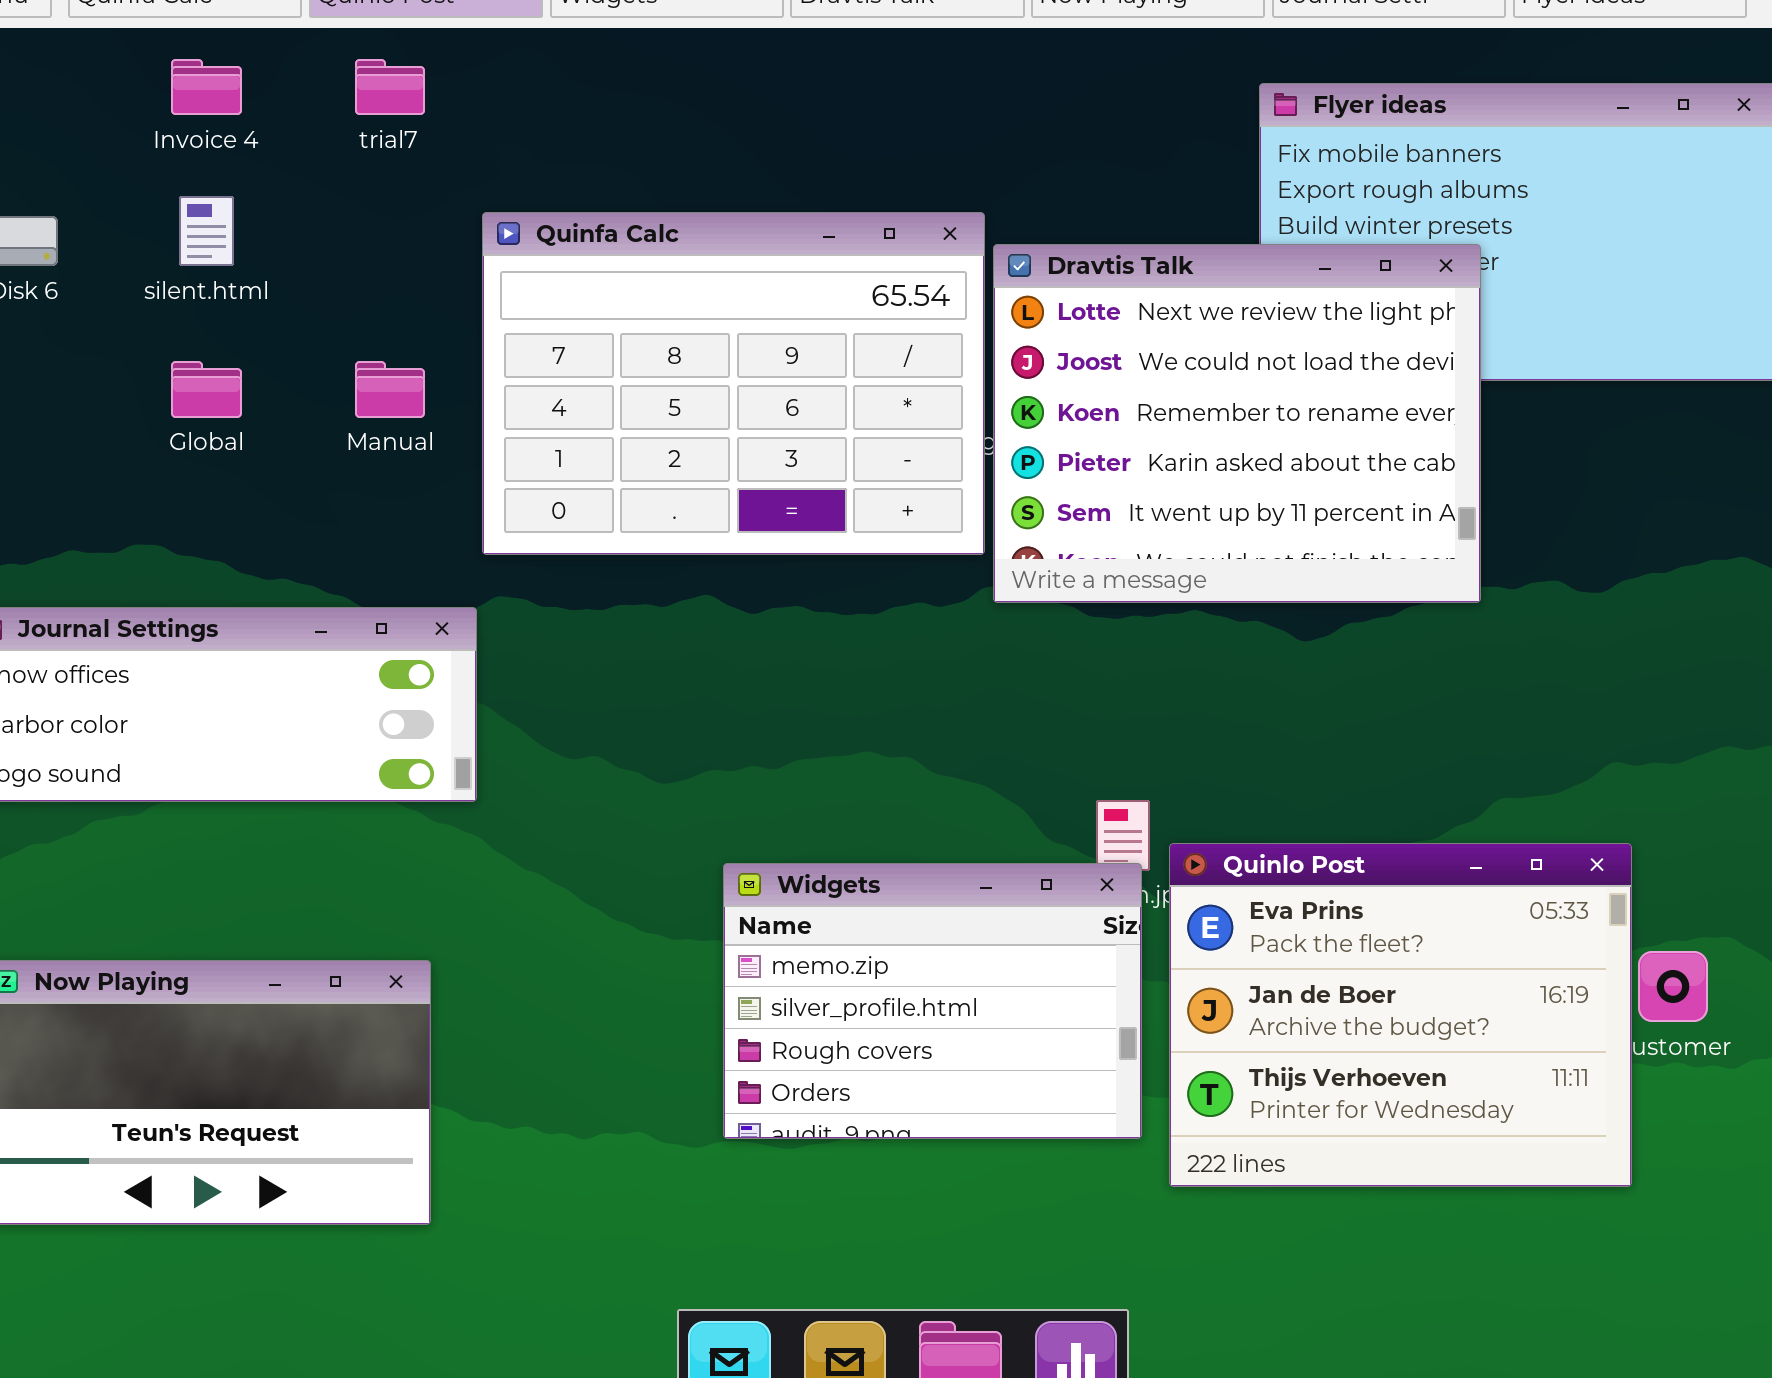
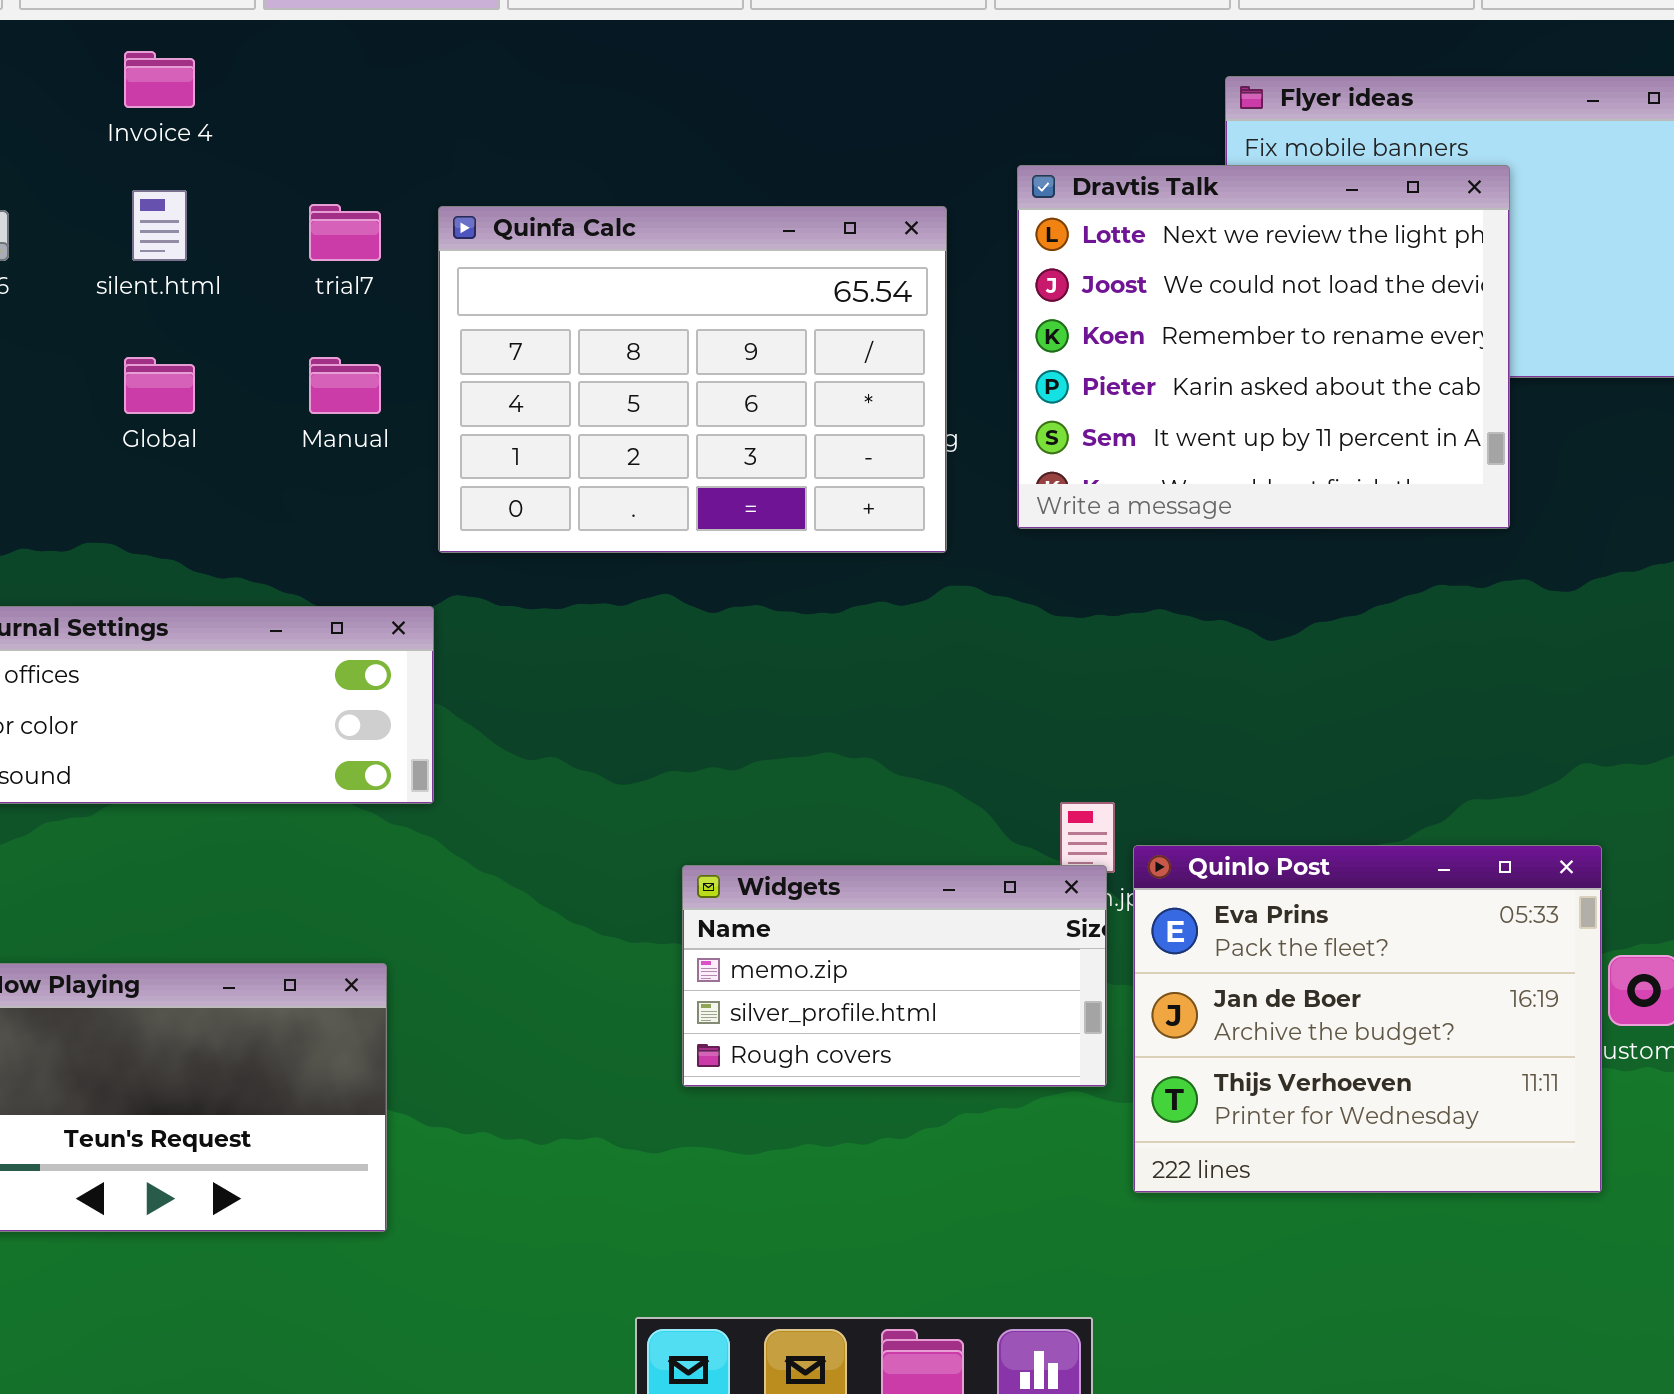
trial7: [355,59,425,115] -> [309,204,381,261], moved
Dravtis Talk: [993,244,1481,603] -> [1017,165,1510,529], moved
Widgets: [723,863,1142,1139] -> [682,865,1107,1087], resized

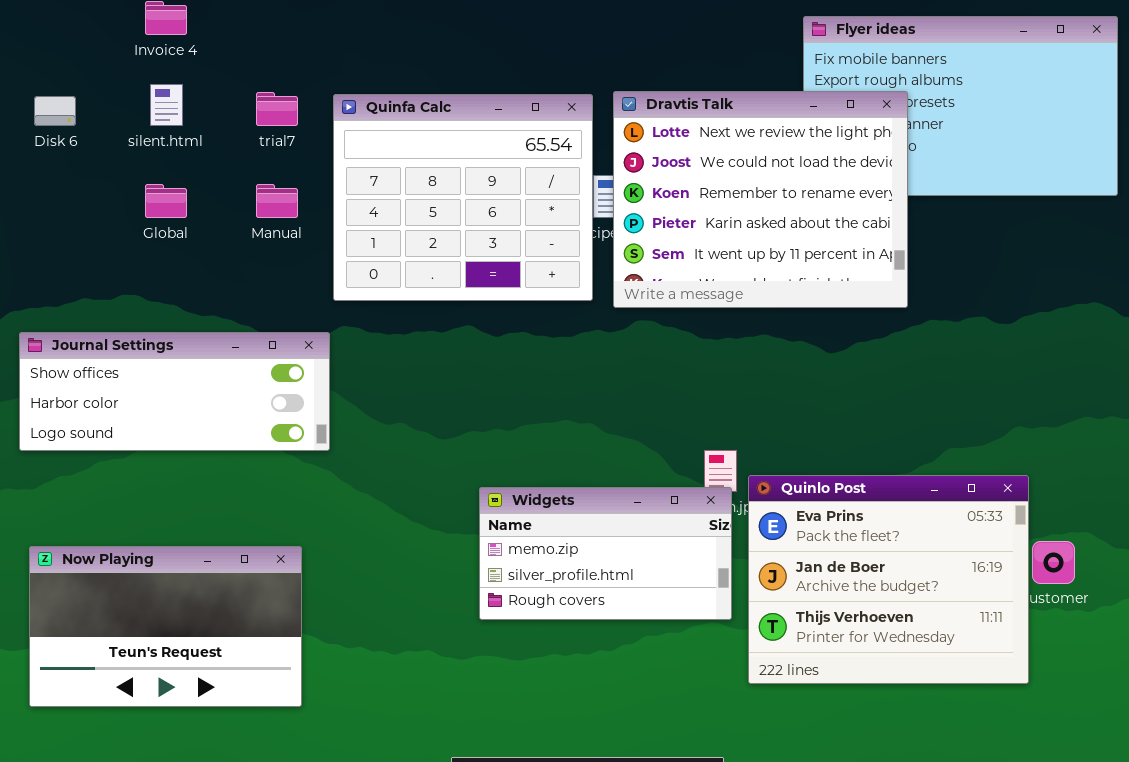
Dravtis Talk: [1017,165,1510,529] -> [613,91,908,308], moved
Quinfa Calc: [438,206,947,553] -> [333,94,593,301], resized

